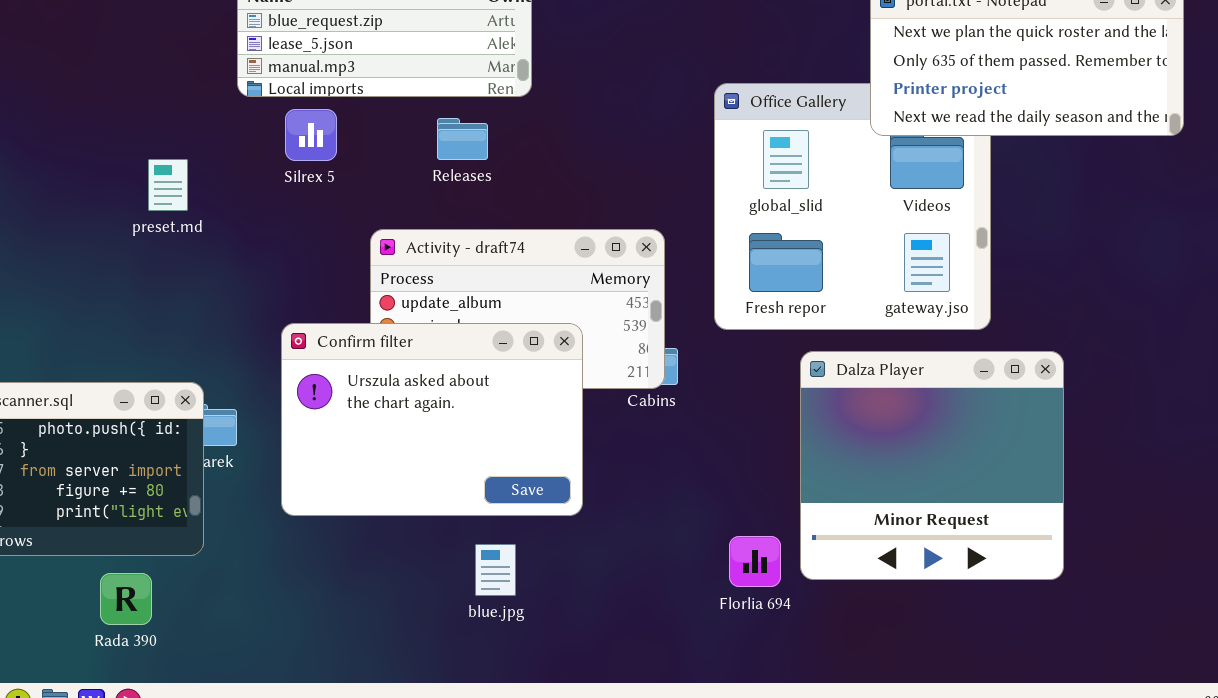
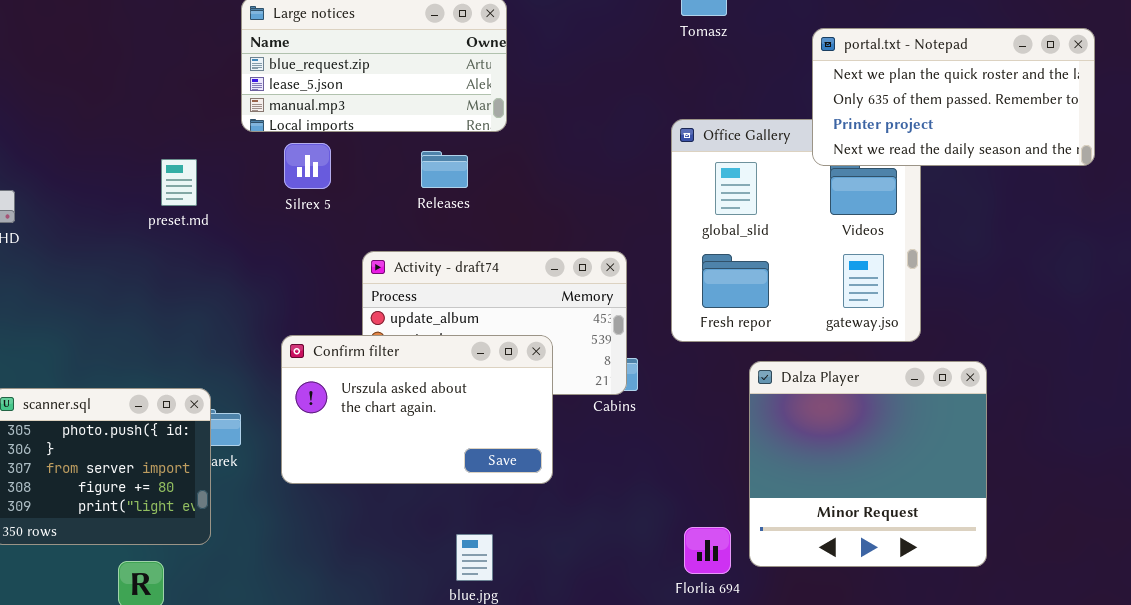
preset.md: [148,159,188,211] -> [161,159,197,206], moved
Confirm filter: [281,323,583,516] -> [281,335,553,484], resized

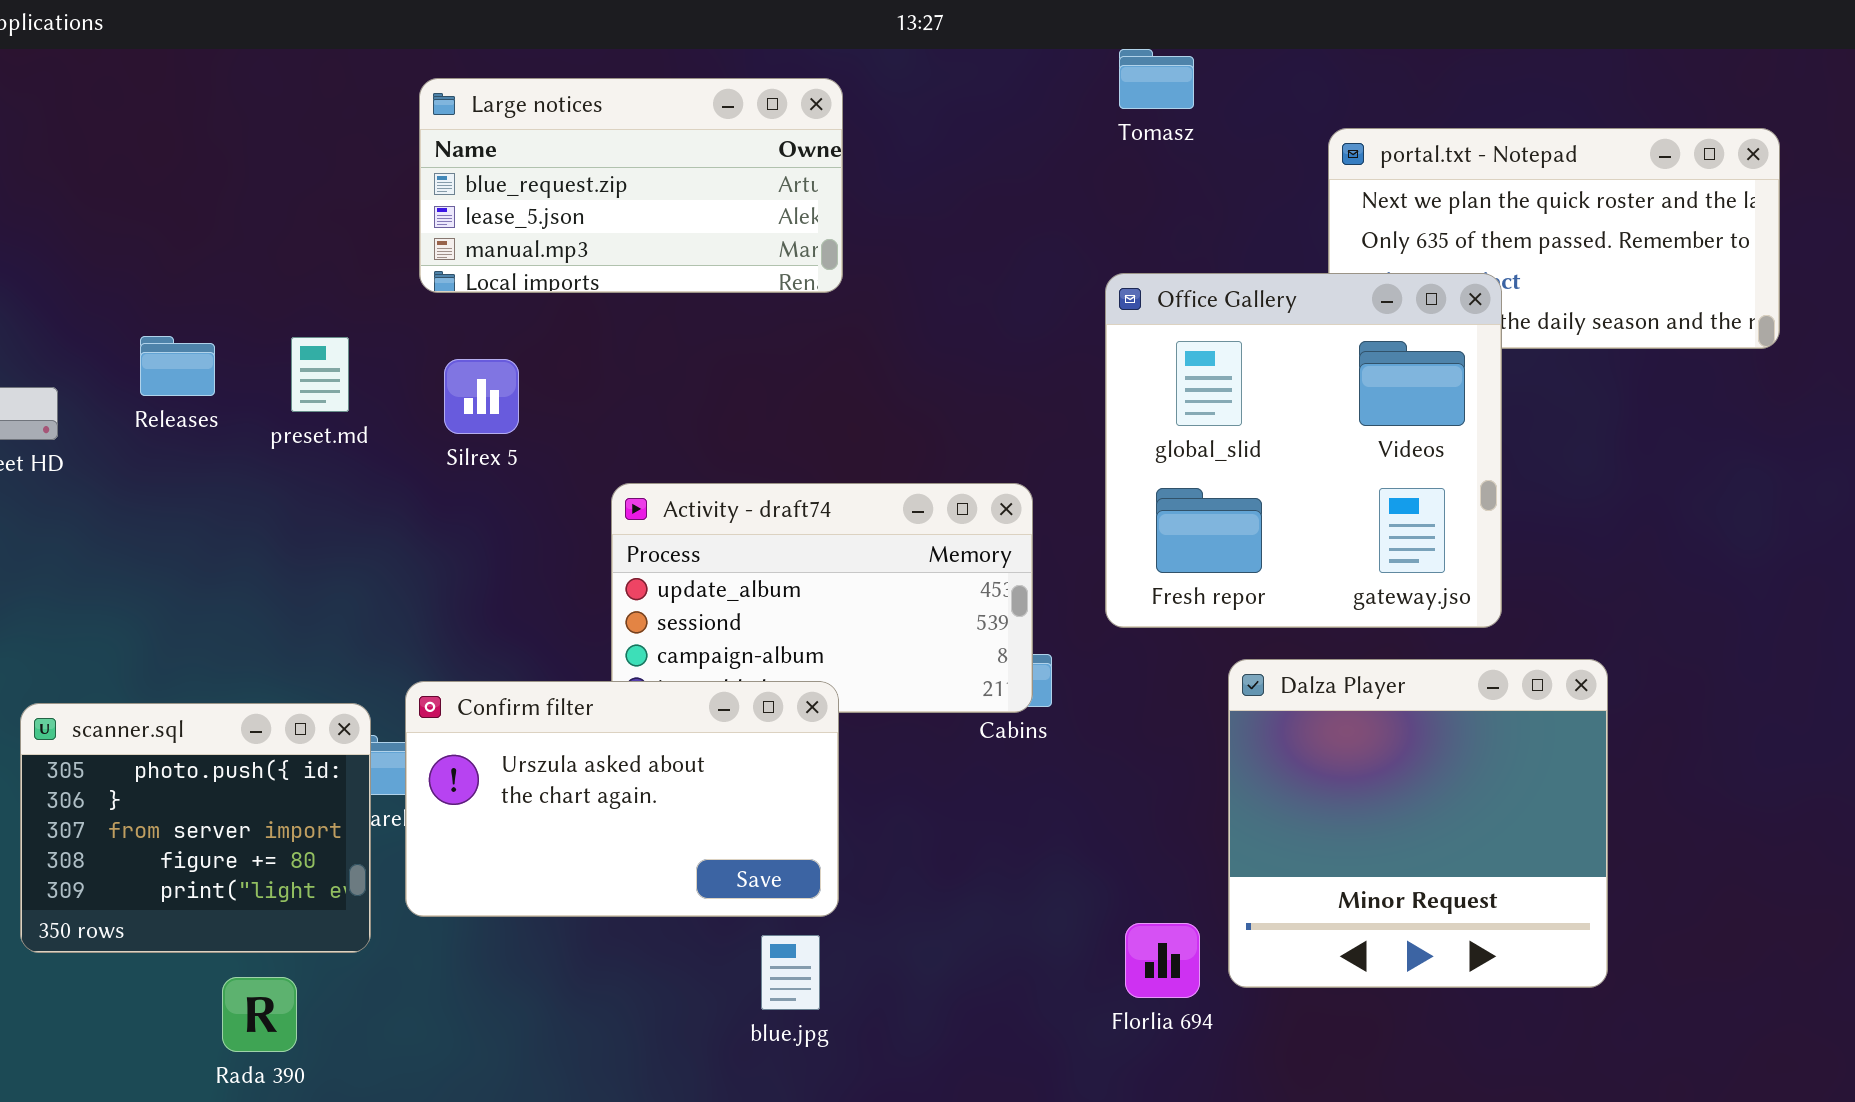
Office Gallery: [671,119,921,342] -> [1105,273,1502,628], raised
Silrex 5: [284,143,331,189] -> [444,359,519,434], moved
Releases: [421,151,468,188] -> [140,336,215,396], moved
Confirm filter: [281,335,553,484] -> [405,681,839,917], moved

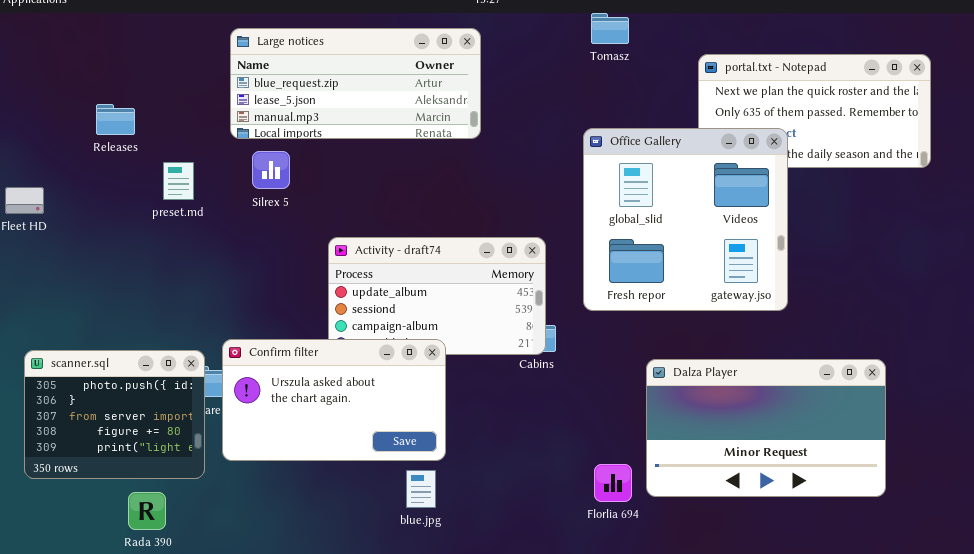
Large notices: [419,78,843,293] -> [230,28,481,139], resized
Releases: [140,336,215,396] -> [96,104,135,135], moved
Silrex 5: [444,359,519,434] -> [252,151,290,189], moved
Dalza Player: [1228,659,1608,988] -> [646,359,886,497], resized

